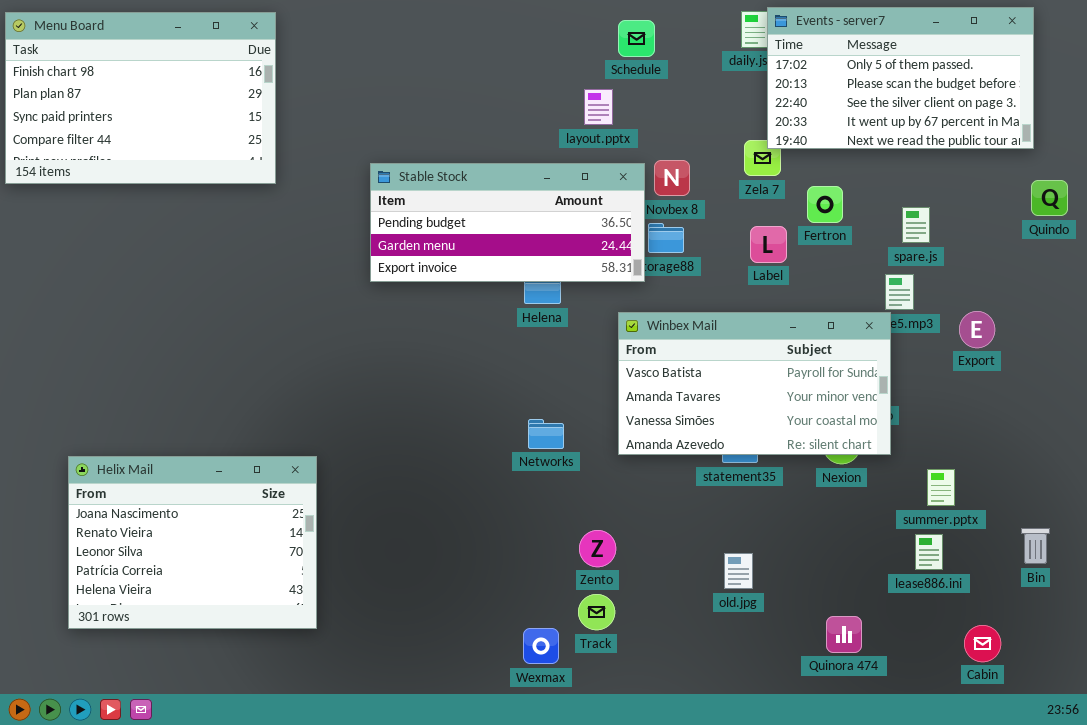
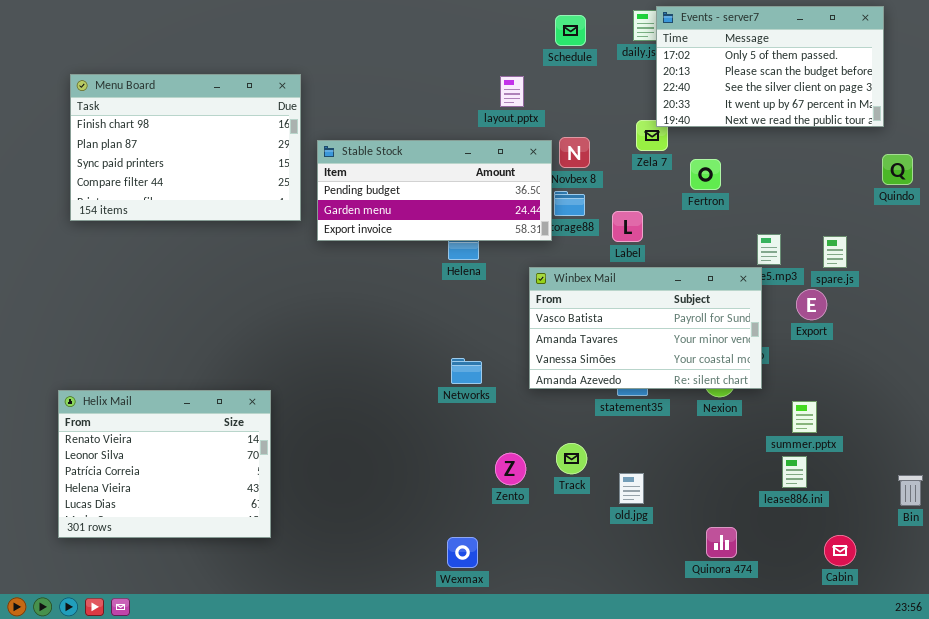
Menu Board: [5,12,276,184] -> [70,74,301,221], moved
Schedule: [618,20,655,57] -> [555,15,586,46], moved
spare.js: [902,207,930,243] -> [823,236,847,268], moved
Label: [750,226,787,263] -> [612,211,643,242], moved
Export: [959,311,995,348] -> [796,289,827,320], moved
Helix Mail: [68,456,317,629] -> [58,390,271,538], scrolled down 1 row
Bin: [1021,528,1050,564] -> [898,475,923,506], moved
Track: [578,594,615,630] -> [556,443,587,474], moved

